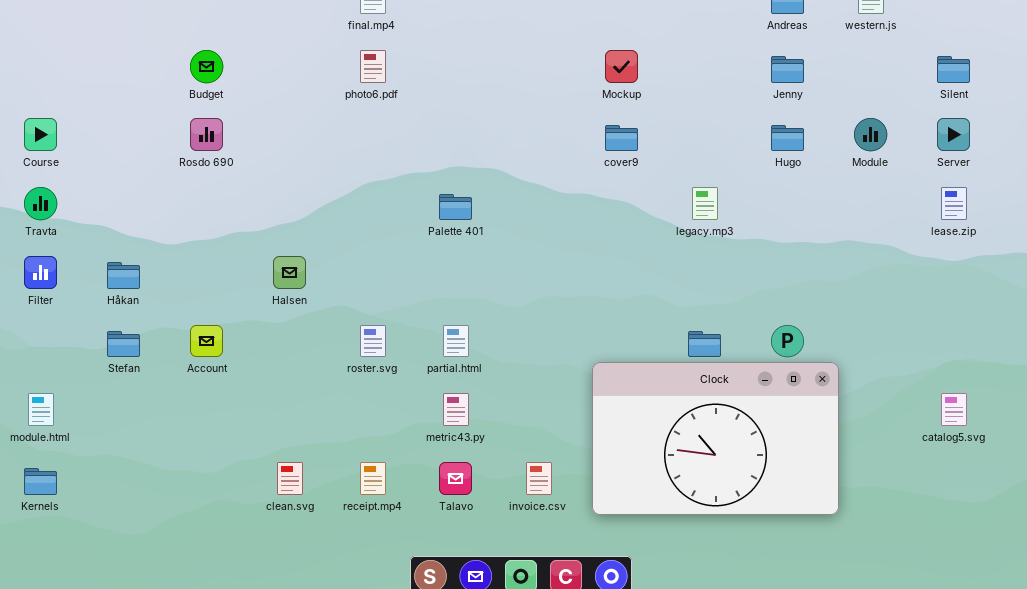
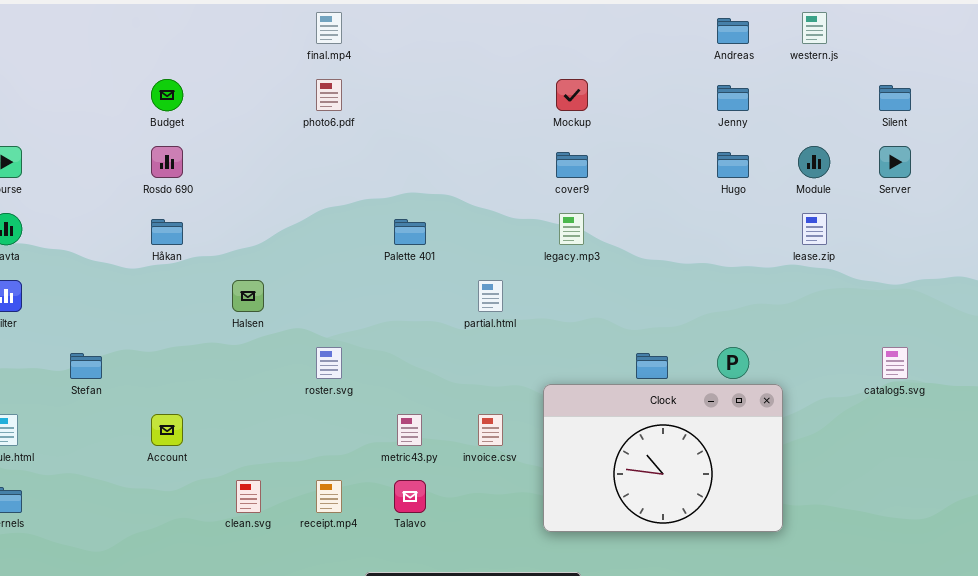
legacy.mp3: [692,187,718,220] -> [559,213,584,245], moved
lease.zip: [941,187,967,220] -> [802,213,827,245], moved
Håkan: [107,262,140,289] -> [151,219,183,245], moved
Account: [190,325,223,357] -> [151,414,183,446], moved
partial.html: [443,325,469,357] -> [478,280,503,312], moved
catalog5.svg: [941,393,967,426] -> [882,347,908,379], moved
invoice.csv: [526,462,552,495] -> [478,414,503,446], moved

